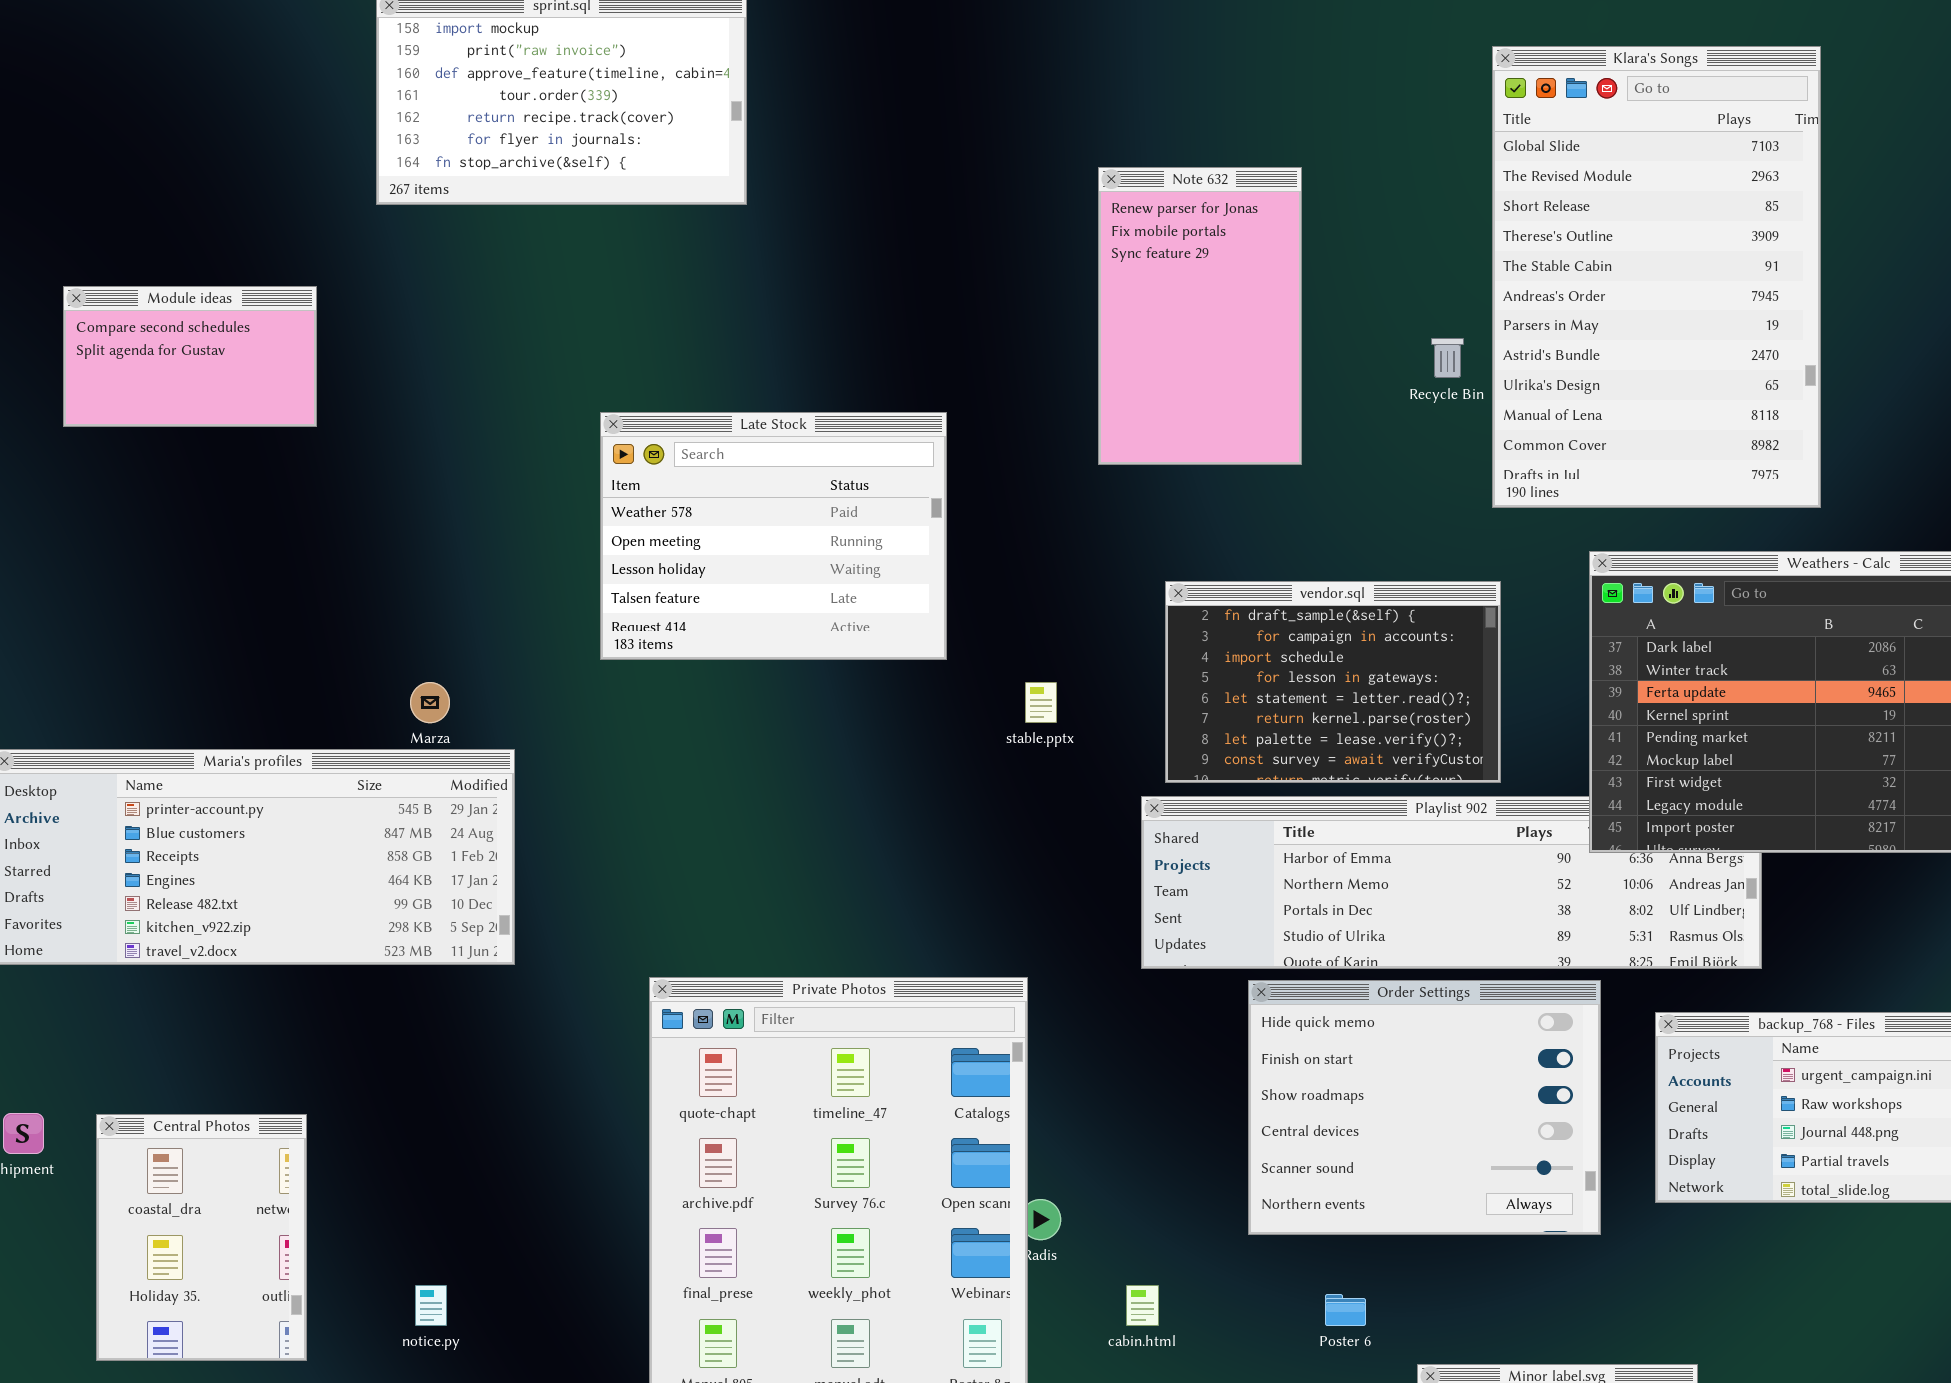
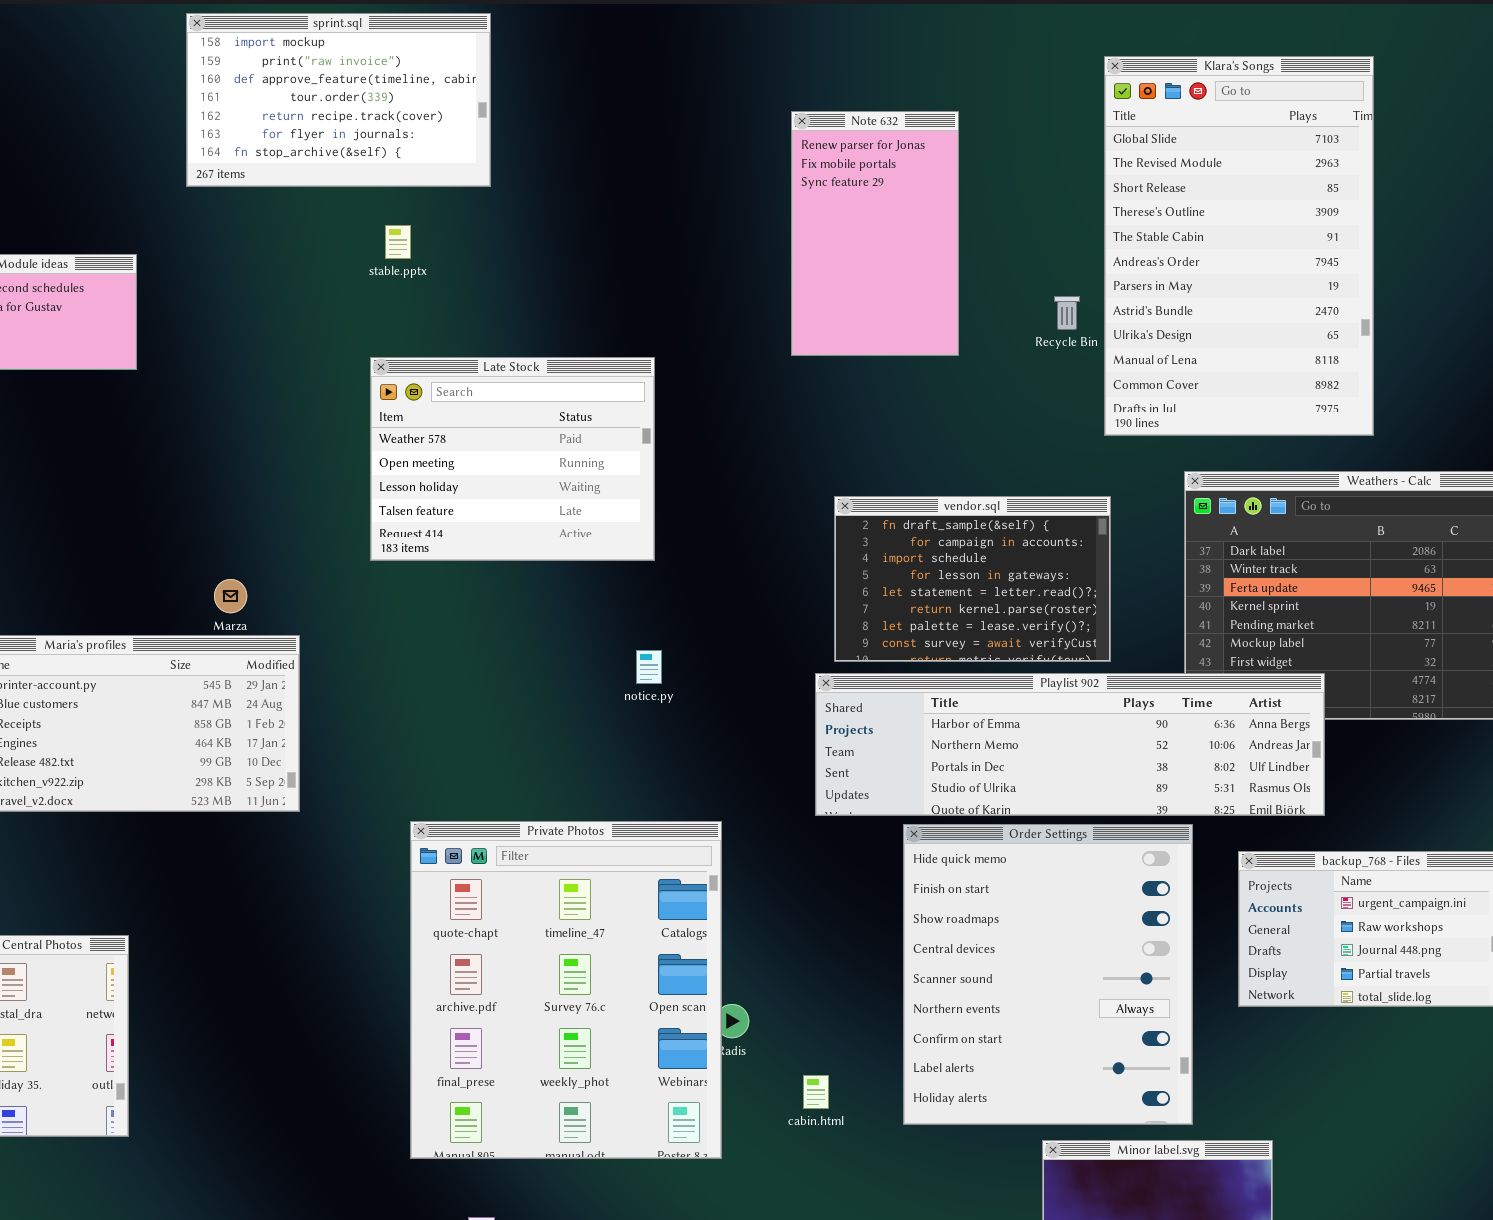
Note 632: [1098,167,1302,465] -> [791,111,959,356], moved
stable.pptx: [1025,682,1057,723] -> [385,225,411,259], moved
Playlist 902: [1141,796,1762,969] -> [815,673,1325,816], raised
Order Settings: [1248,980,1601,1235] -> [903,824,1193,1125], resized
notice.py: [415,1285,447,1326] -> [636,650,662,684], moved

